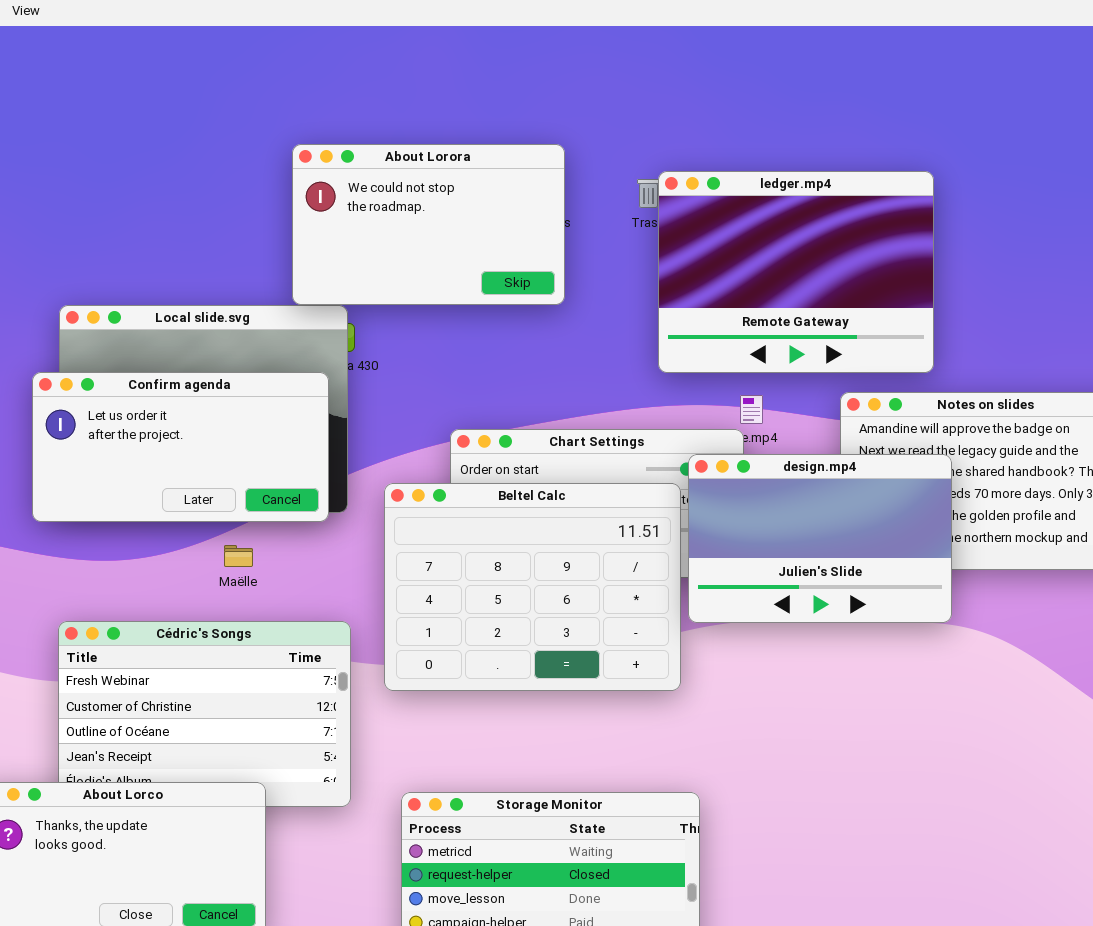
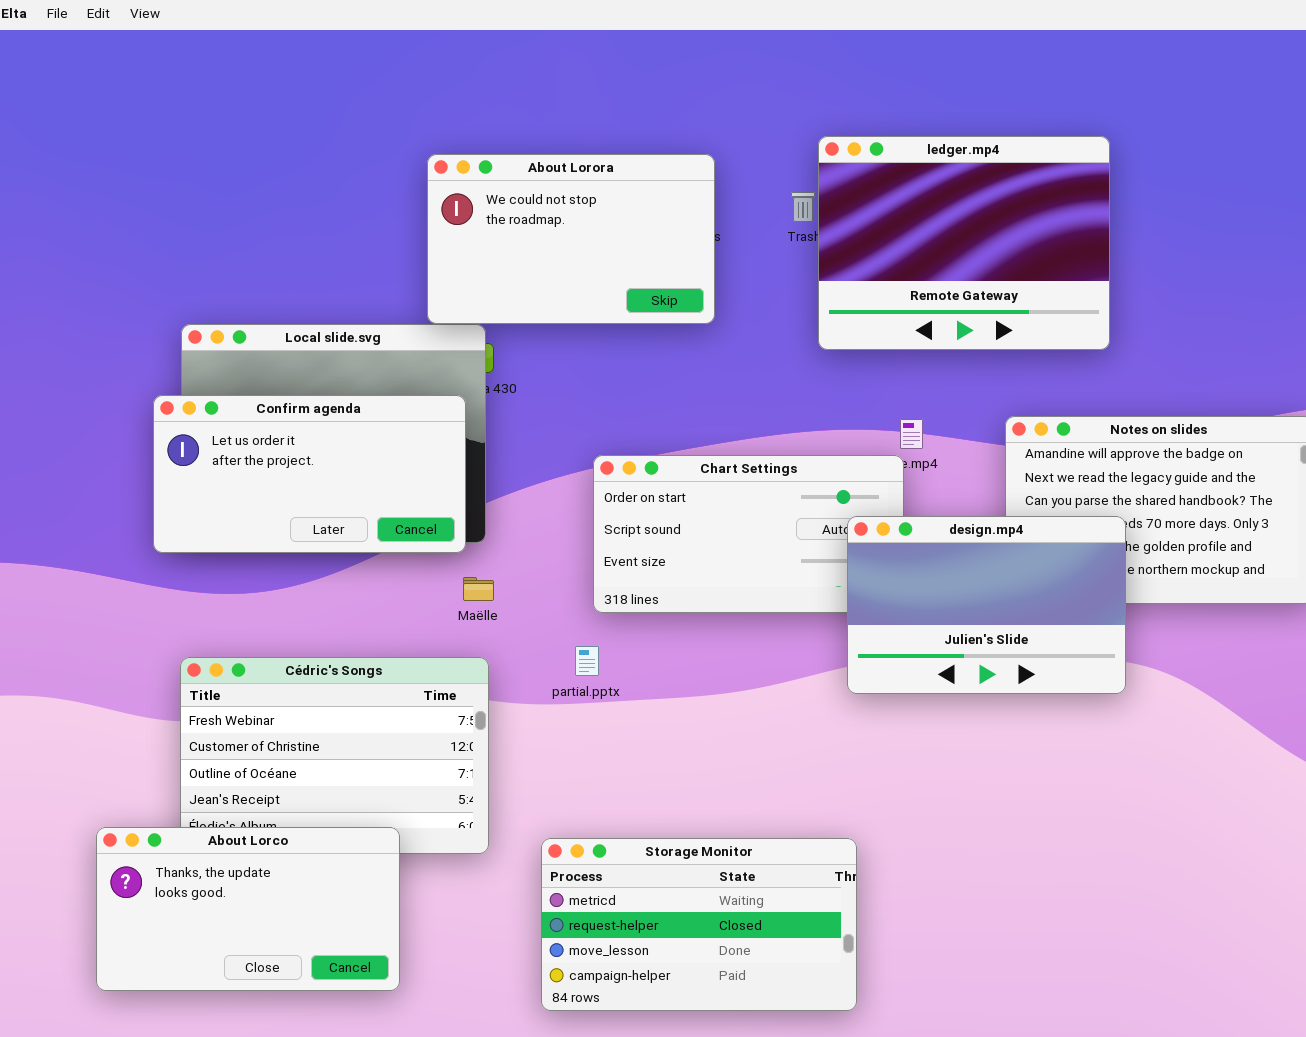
ledger.mp4: [658,171,934,373] -> [818,136,1110,350], moved
design.mp4: [688,454,952,623] -> [847,516,1126,694], moved
Beltel Calc: [384,483,681,691] -> none, closed
Maëlle: [224,545,253,567] -> [463,577,494,601], moved

